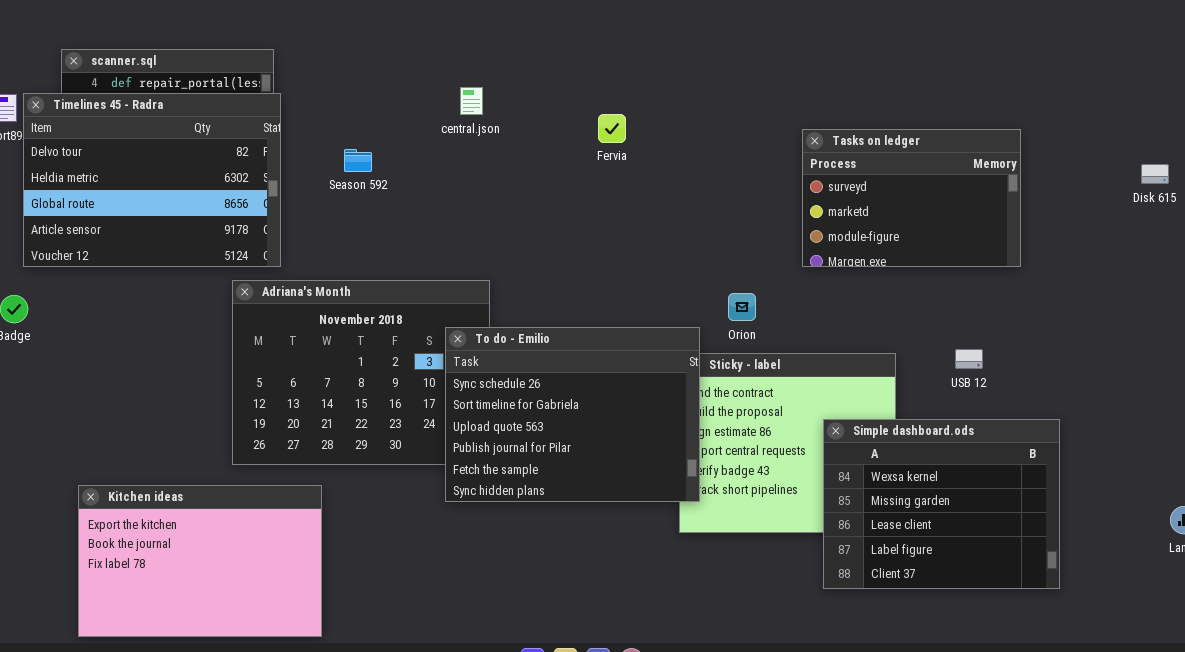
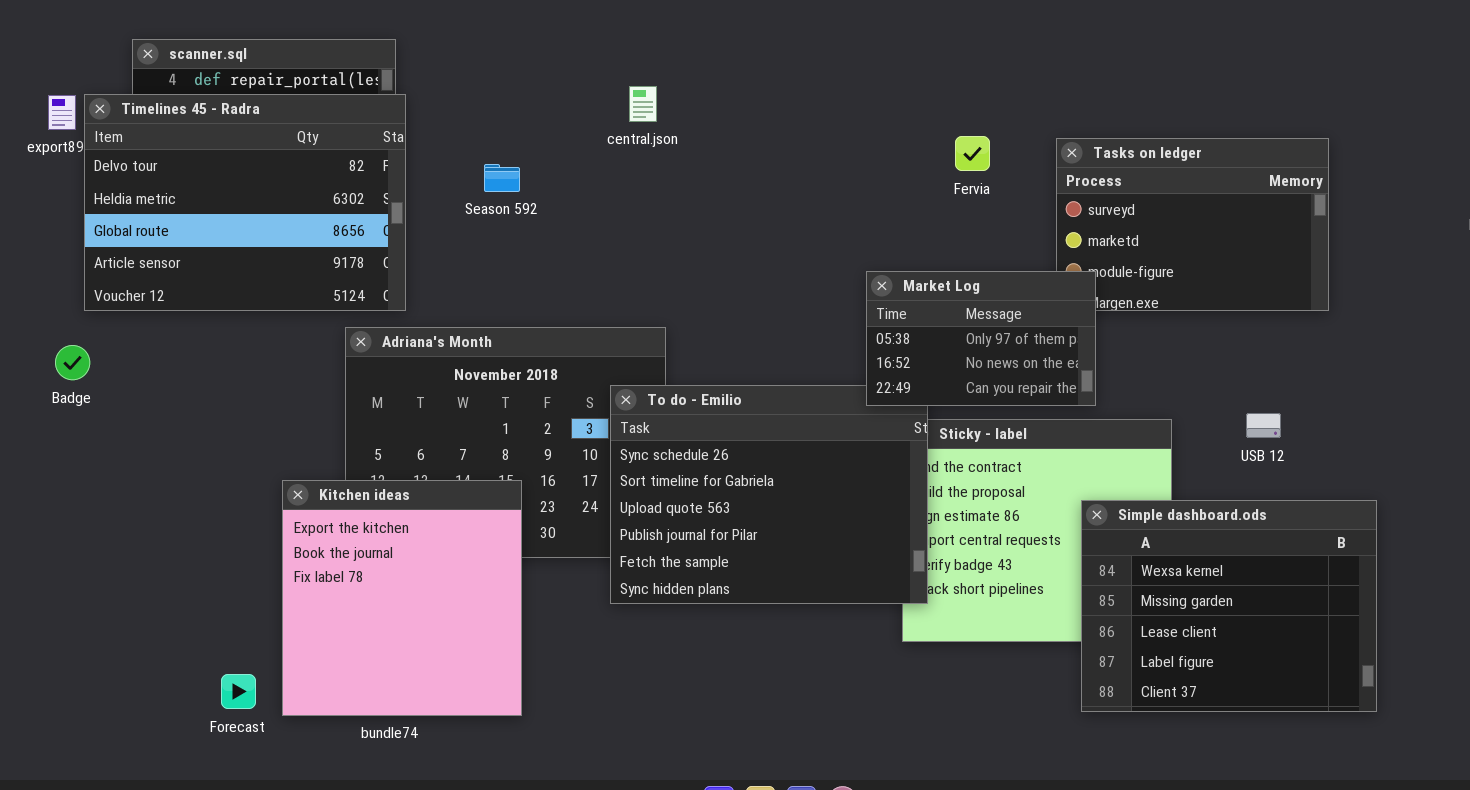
Fervia: [598,114,626,143] -> [955,136,990,171], moved
Market Log: none -> [866,271,1096,406], opened
Kitchen ideas: [78,485,322,637] -> [282,480,522,716], moved, resized

